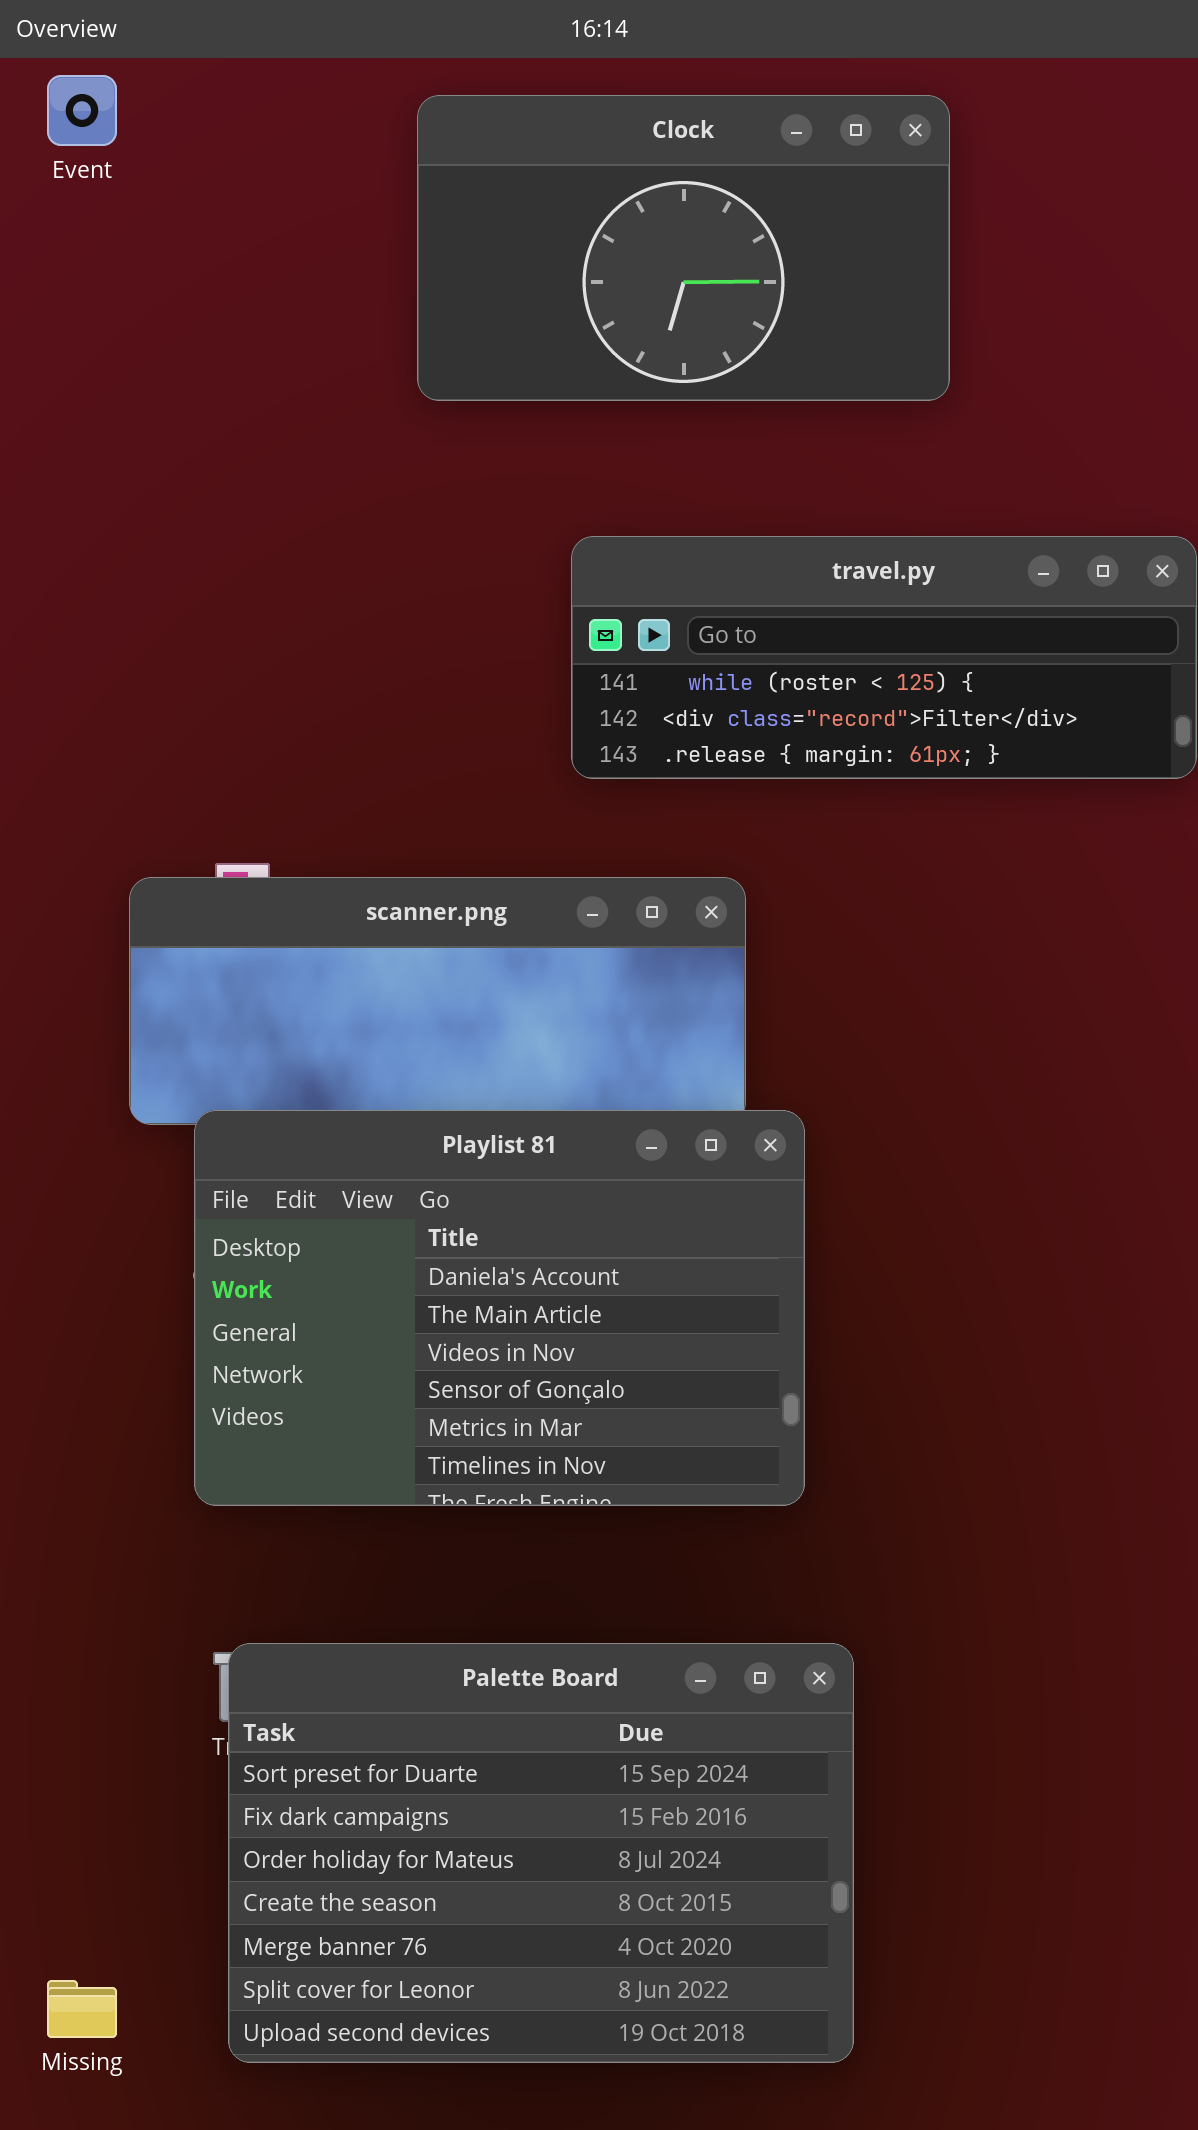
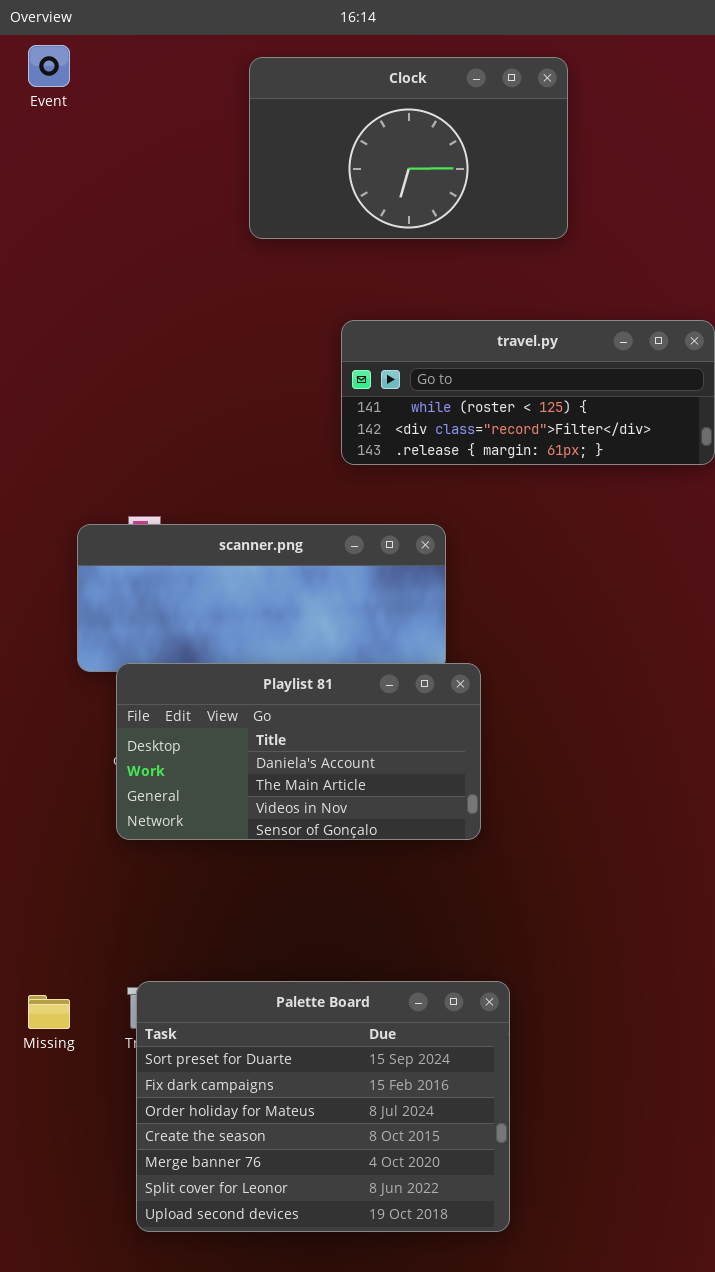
Playlist 81: [194,1110,805,1506] -> [116,663,481,840], resized
Missing: [47,1980,117,2038] -> [28,995,70,1029], moved

